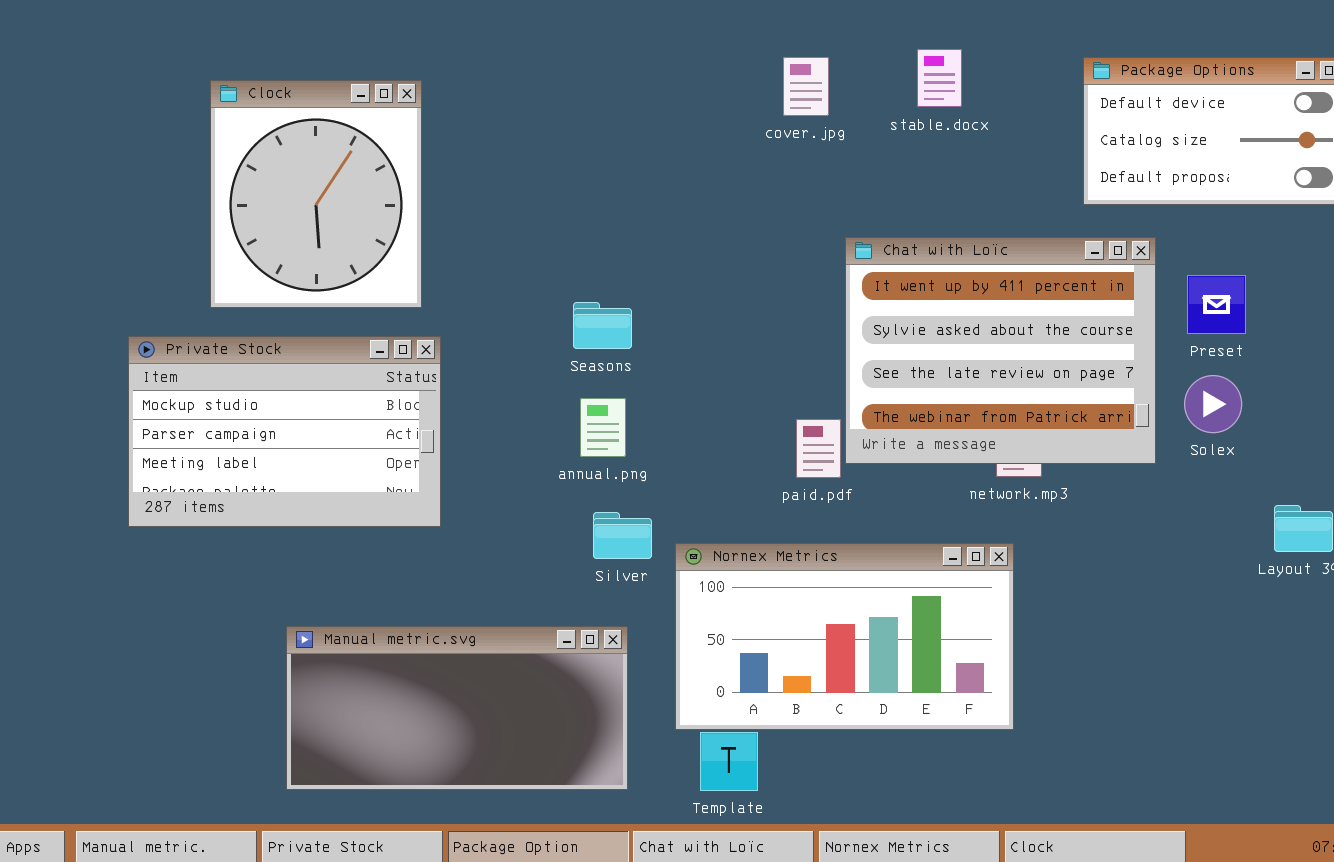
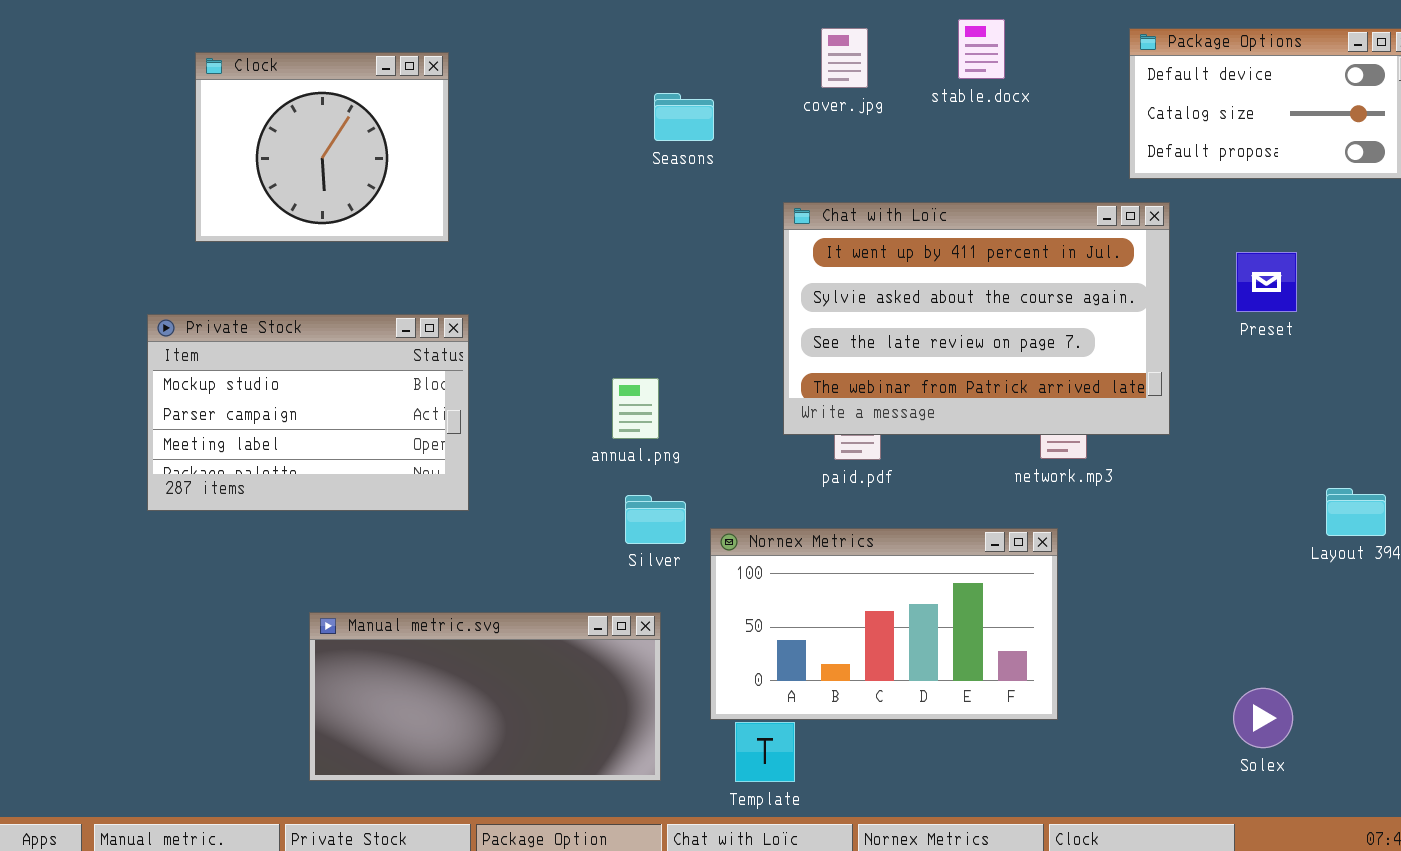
Clock: [210,80,422,308] -> [195,52,449,242], resized
Chat with Loïc: [845,237,1156,464] -> [783,202,1170,435], moved, resized
Seasons: [573,302,632,349] -> [654,93,714,141], moved
Solex: [1184,375,1242,433] -> [1233,688,1293,748], moved

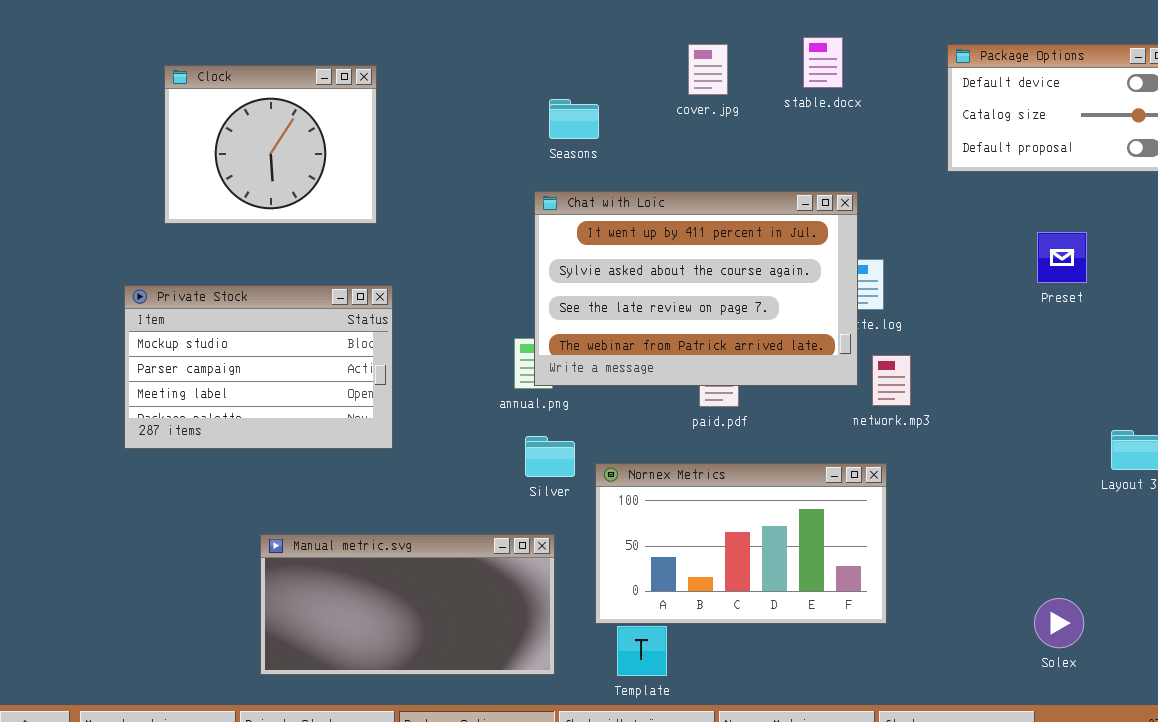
Chat with Loïc: [783,202,1170,435] -> [534,191,858,386], moved

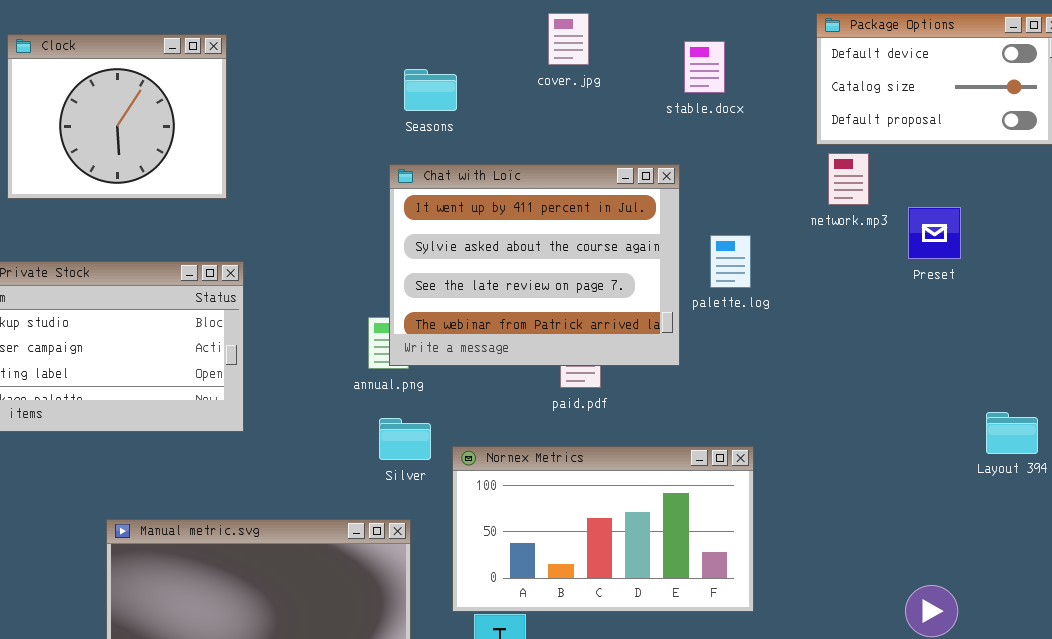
stable.docx: [803,37,843,88] -> [684,41,725,93], moved
Chat with Loïc: [534,191,858,386] -> [389,164,680,366], resized
network.mp3: [872,355,911,406] -> [828,153,869,205], moved

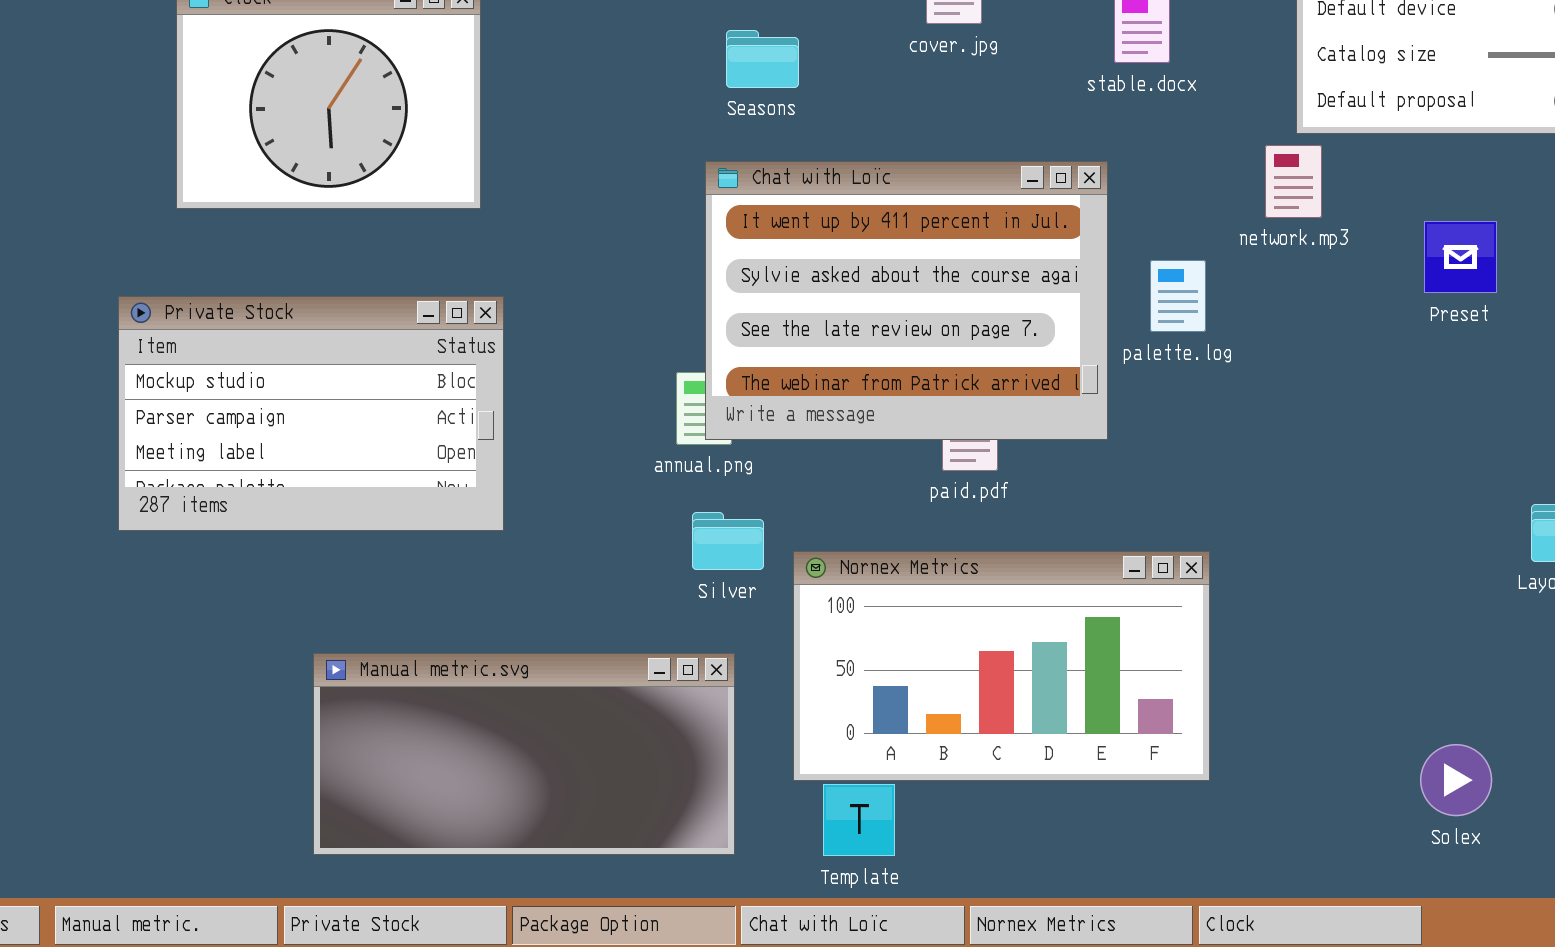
network.mp3: [828,153,869,205] -> [1265,145,1322,218], moved

